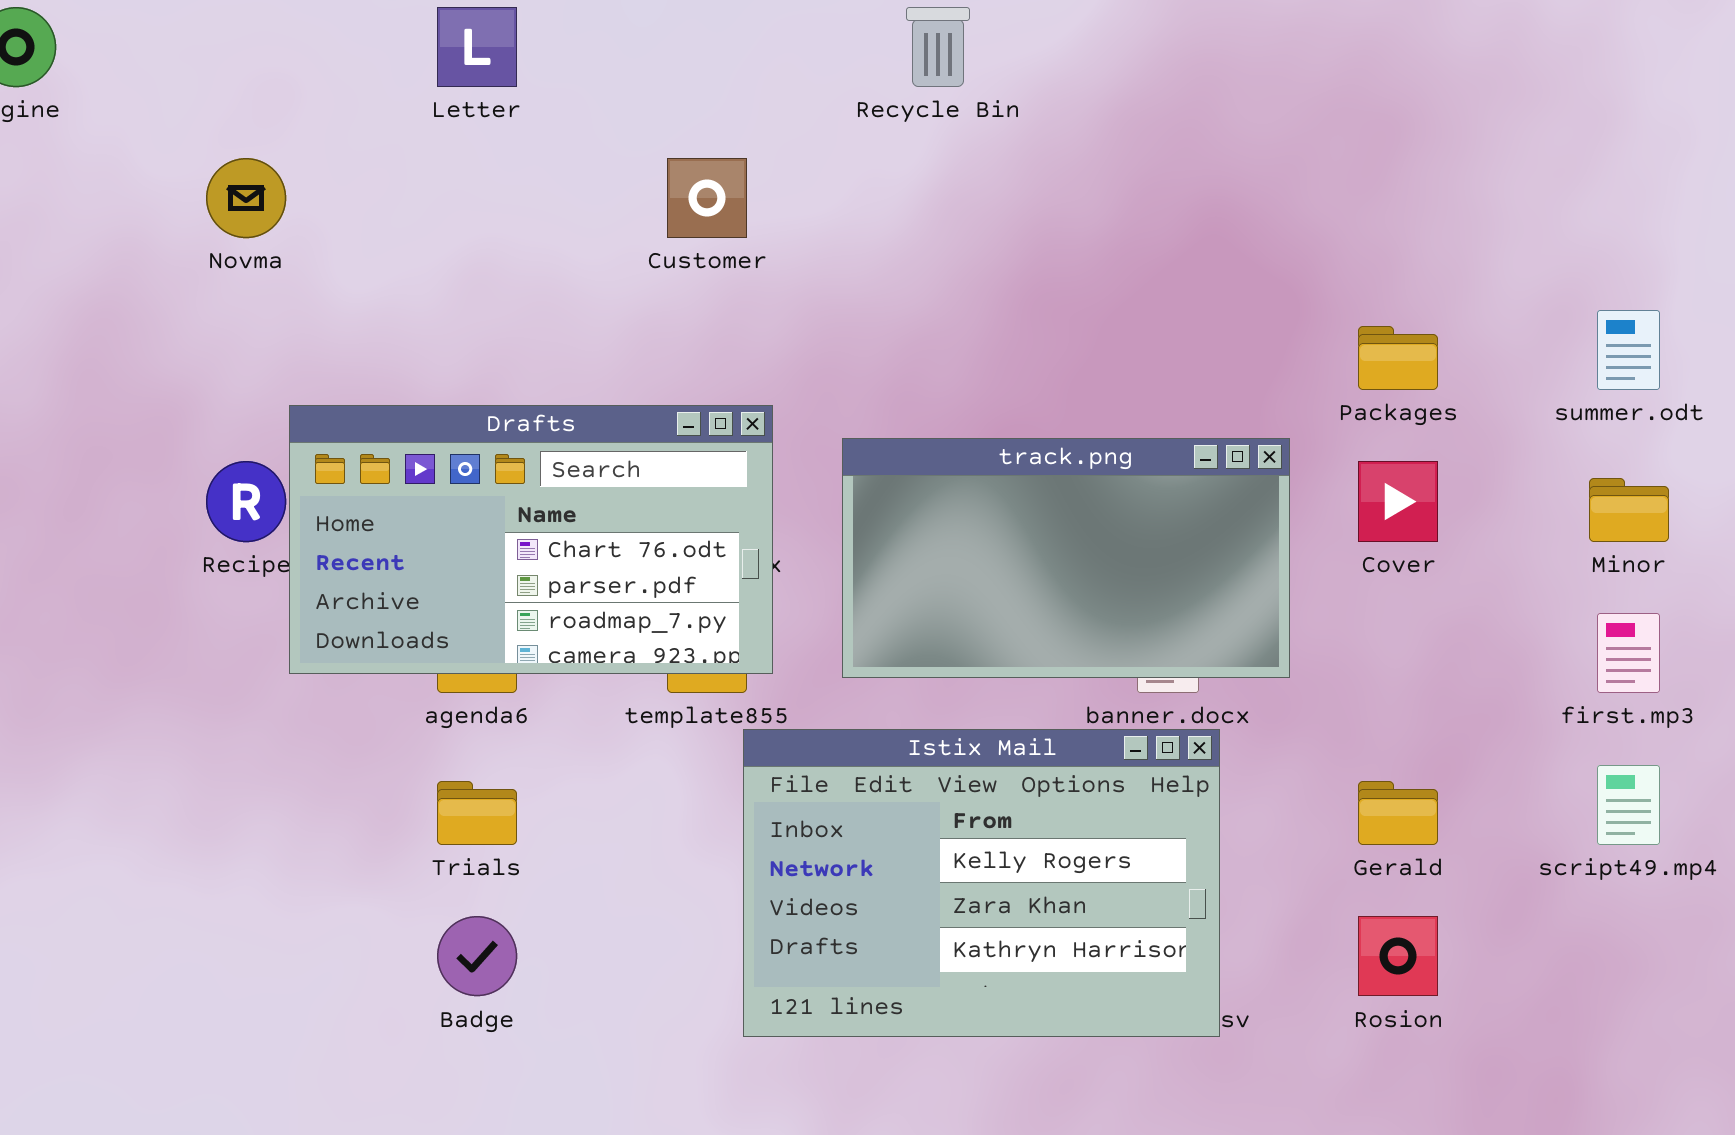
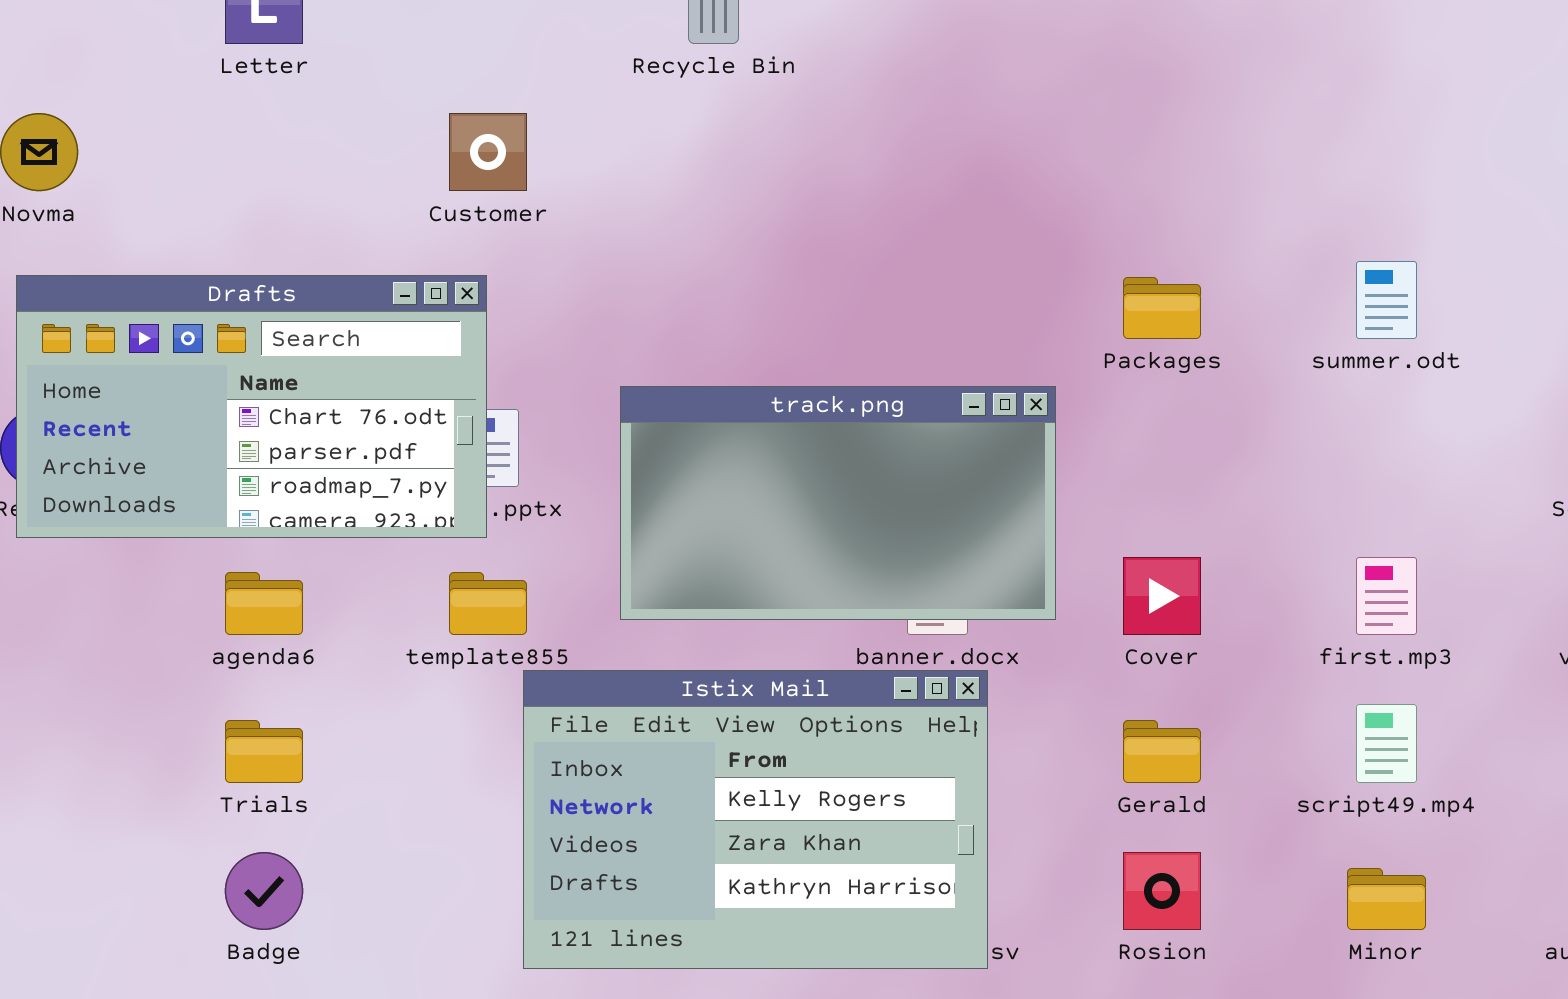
Drafts: [289,405,773,674] -> [16,275,487,538], moved
Cover: [1358,461,1438,542] -> [1123,557,1201,635], moved
Minor: [1589,478,1669,542] -> [1347,868,1426,930], moved

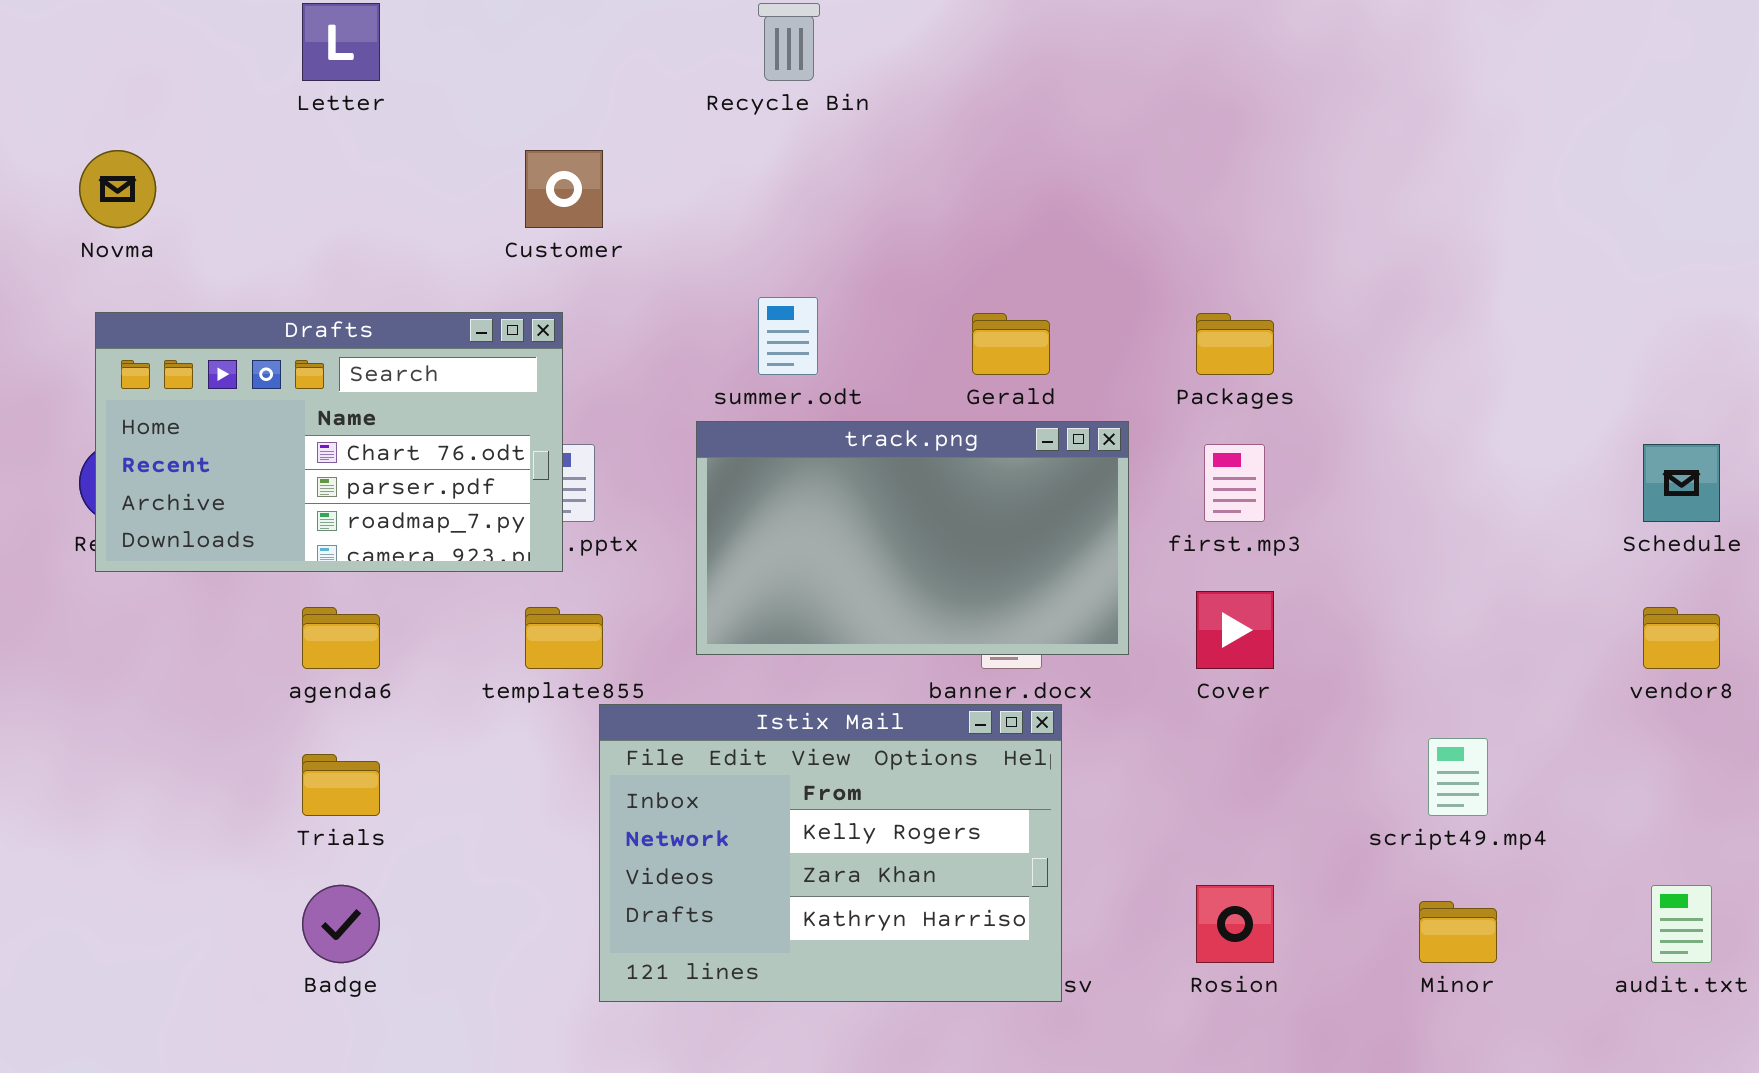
summer.odt: [1356,261,1417,339] -> [758,297,818,375], moved
first.mp3: [1356,557,1417,635] -> [1204,444,1265,522], moved
Gerald: [1123,720,1201,783] -> [972,313,1050,375], moved

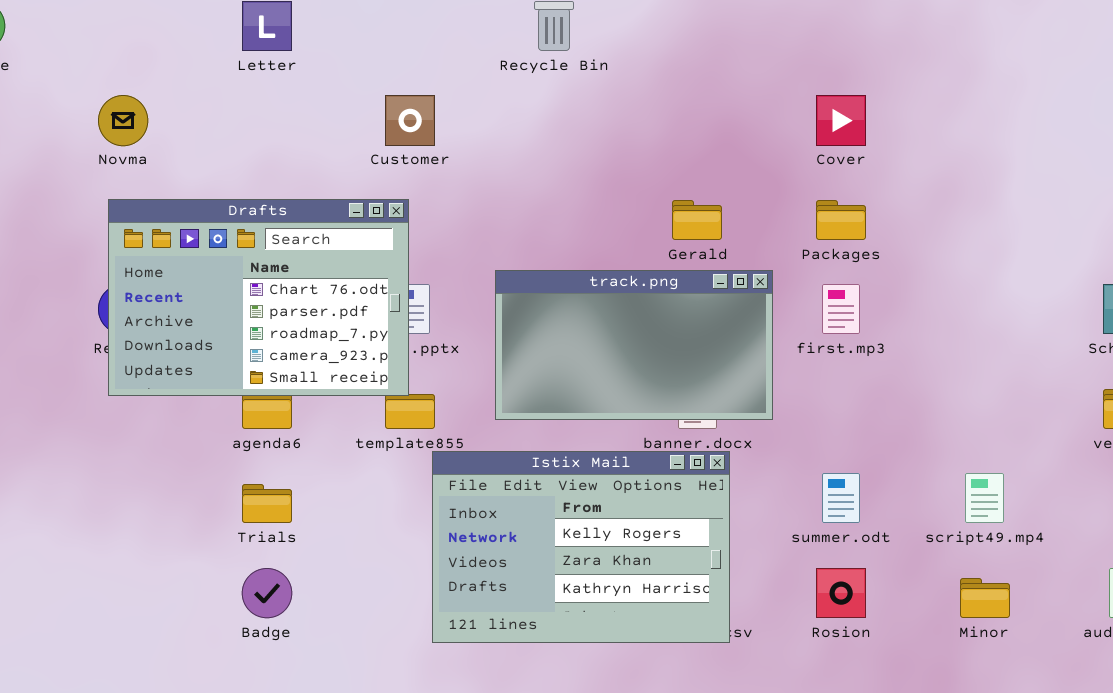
summer.odt: [758,297,818,375] -> [822,473,860,523], moved
Drafts: [95,312,563,572] -> [108,199,409,396], resized
Cover: [1196,591,1274,669] -> [816,95,866,146], moved

